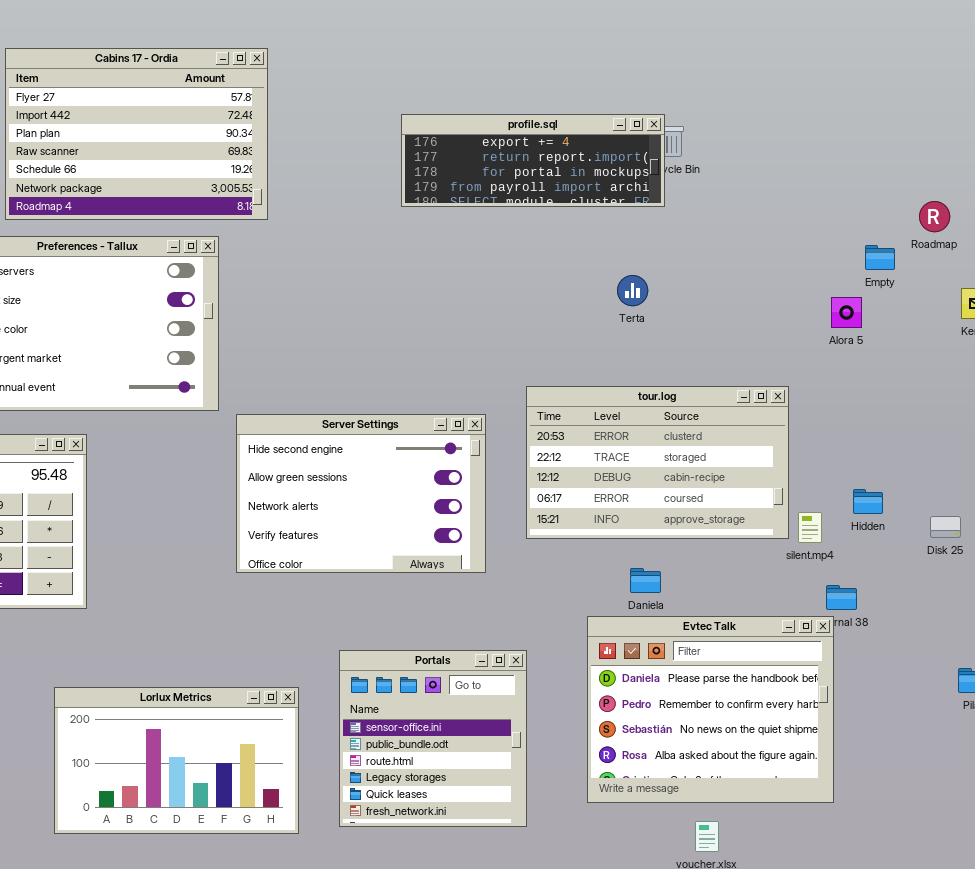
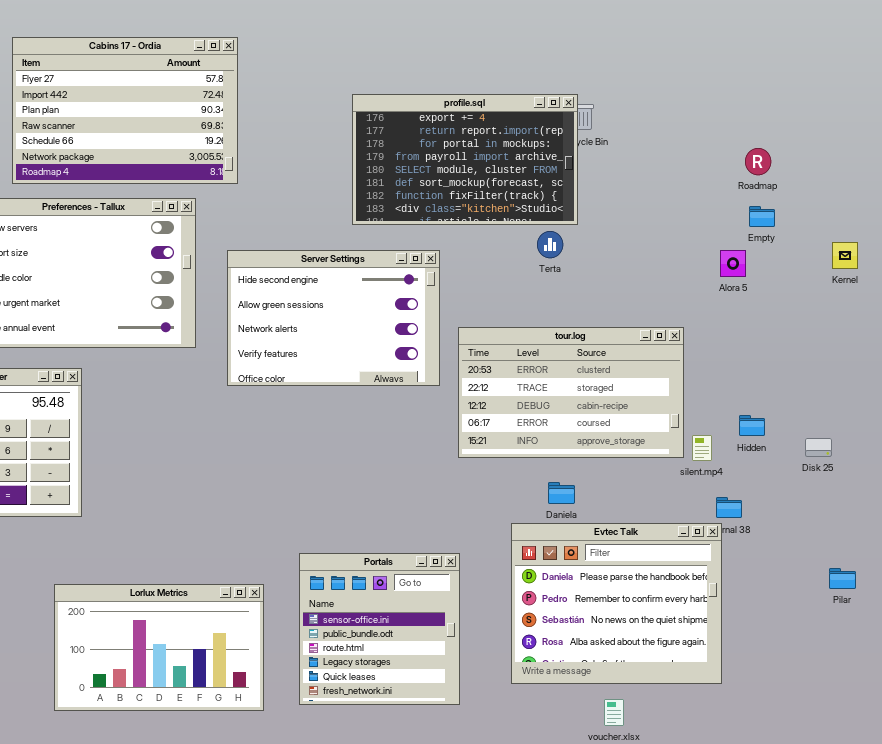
profile.sql: [401,114,665,207] -> [352,94,578,225], resized
Roadmap: [919,201,950,232] -> [745,148,771,175], moved
Server Settings: [236,414,486,573] -> [227,250,440,386], moved

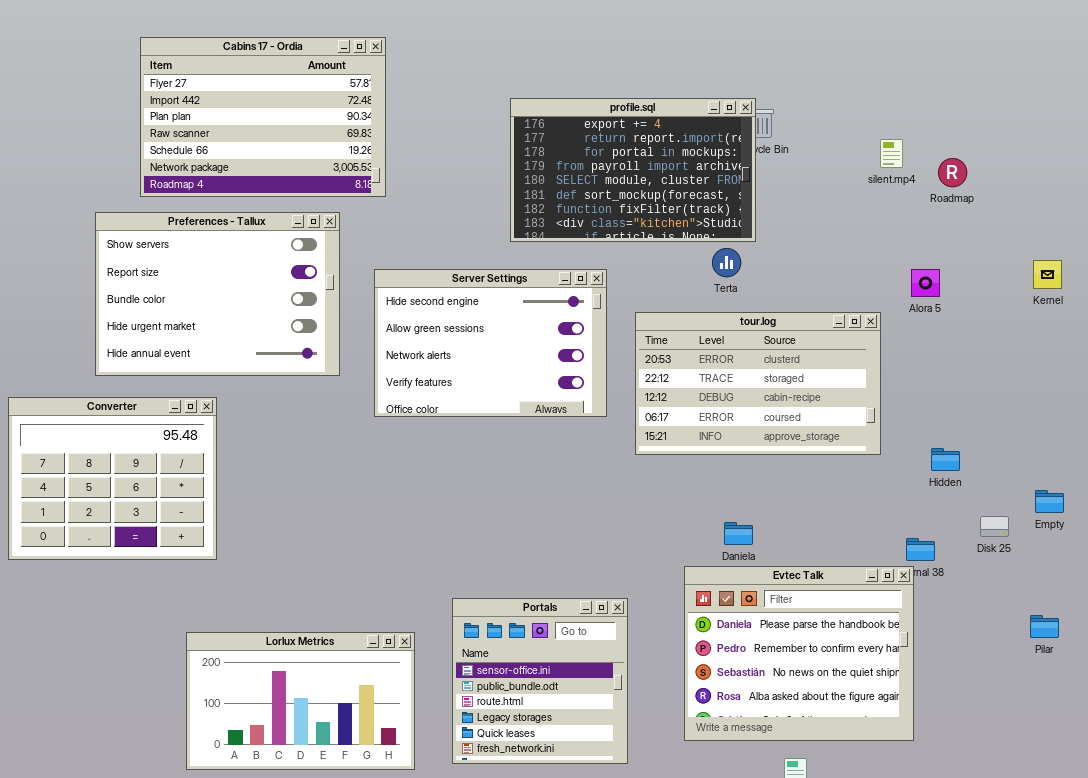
Empty: [749,206,775,227] -> [1035,490,1064,513], moved
tour.log: [458,327,684,458] -> [635,312,881,455], moved
silent.mp4: [692,435,712,461] -> [880,139,903,168], moved
Disk 25: [805,438,832,457] -> [980,516,1009,537], moved

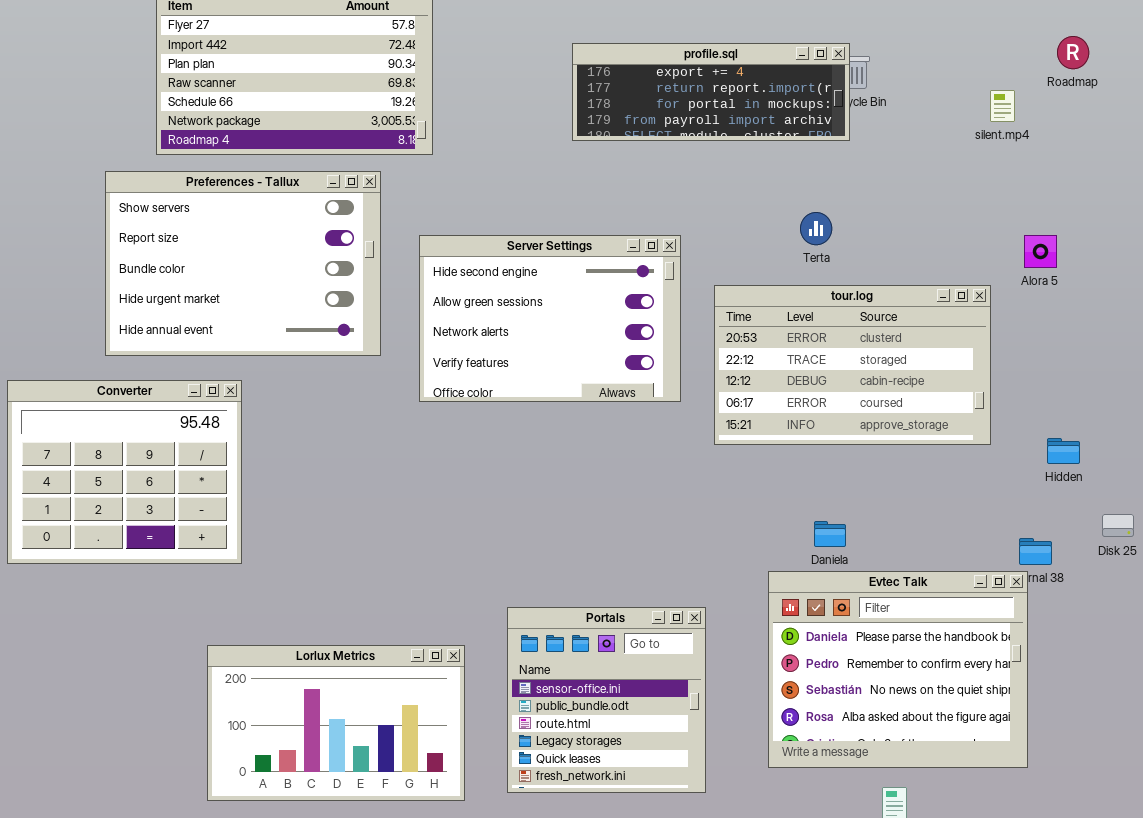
profile.sql: [510,98,756,242] -> [572,43,850,141], resized
Roadmap: [938,158,967,187] -> [1057,36,1089,69], moved

